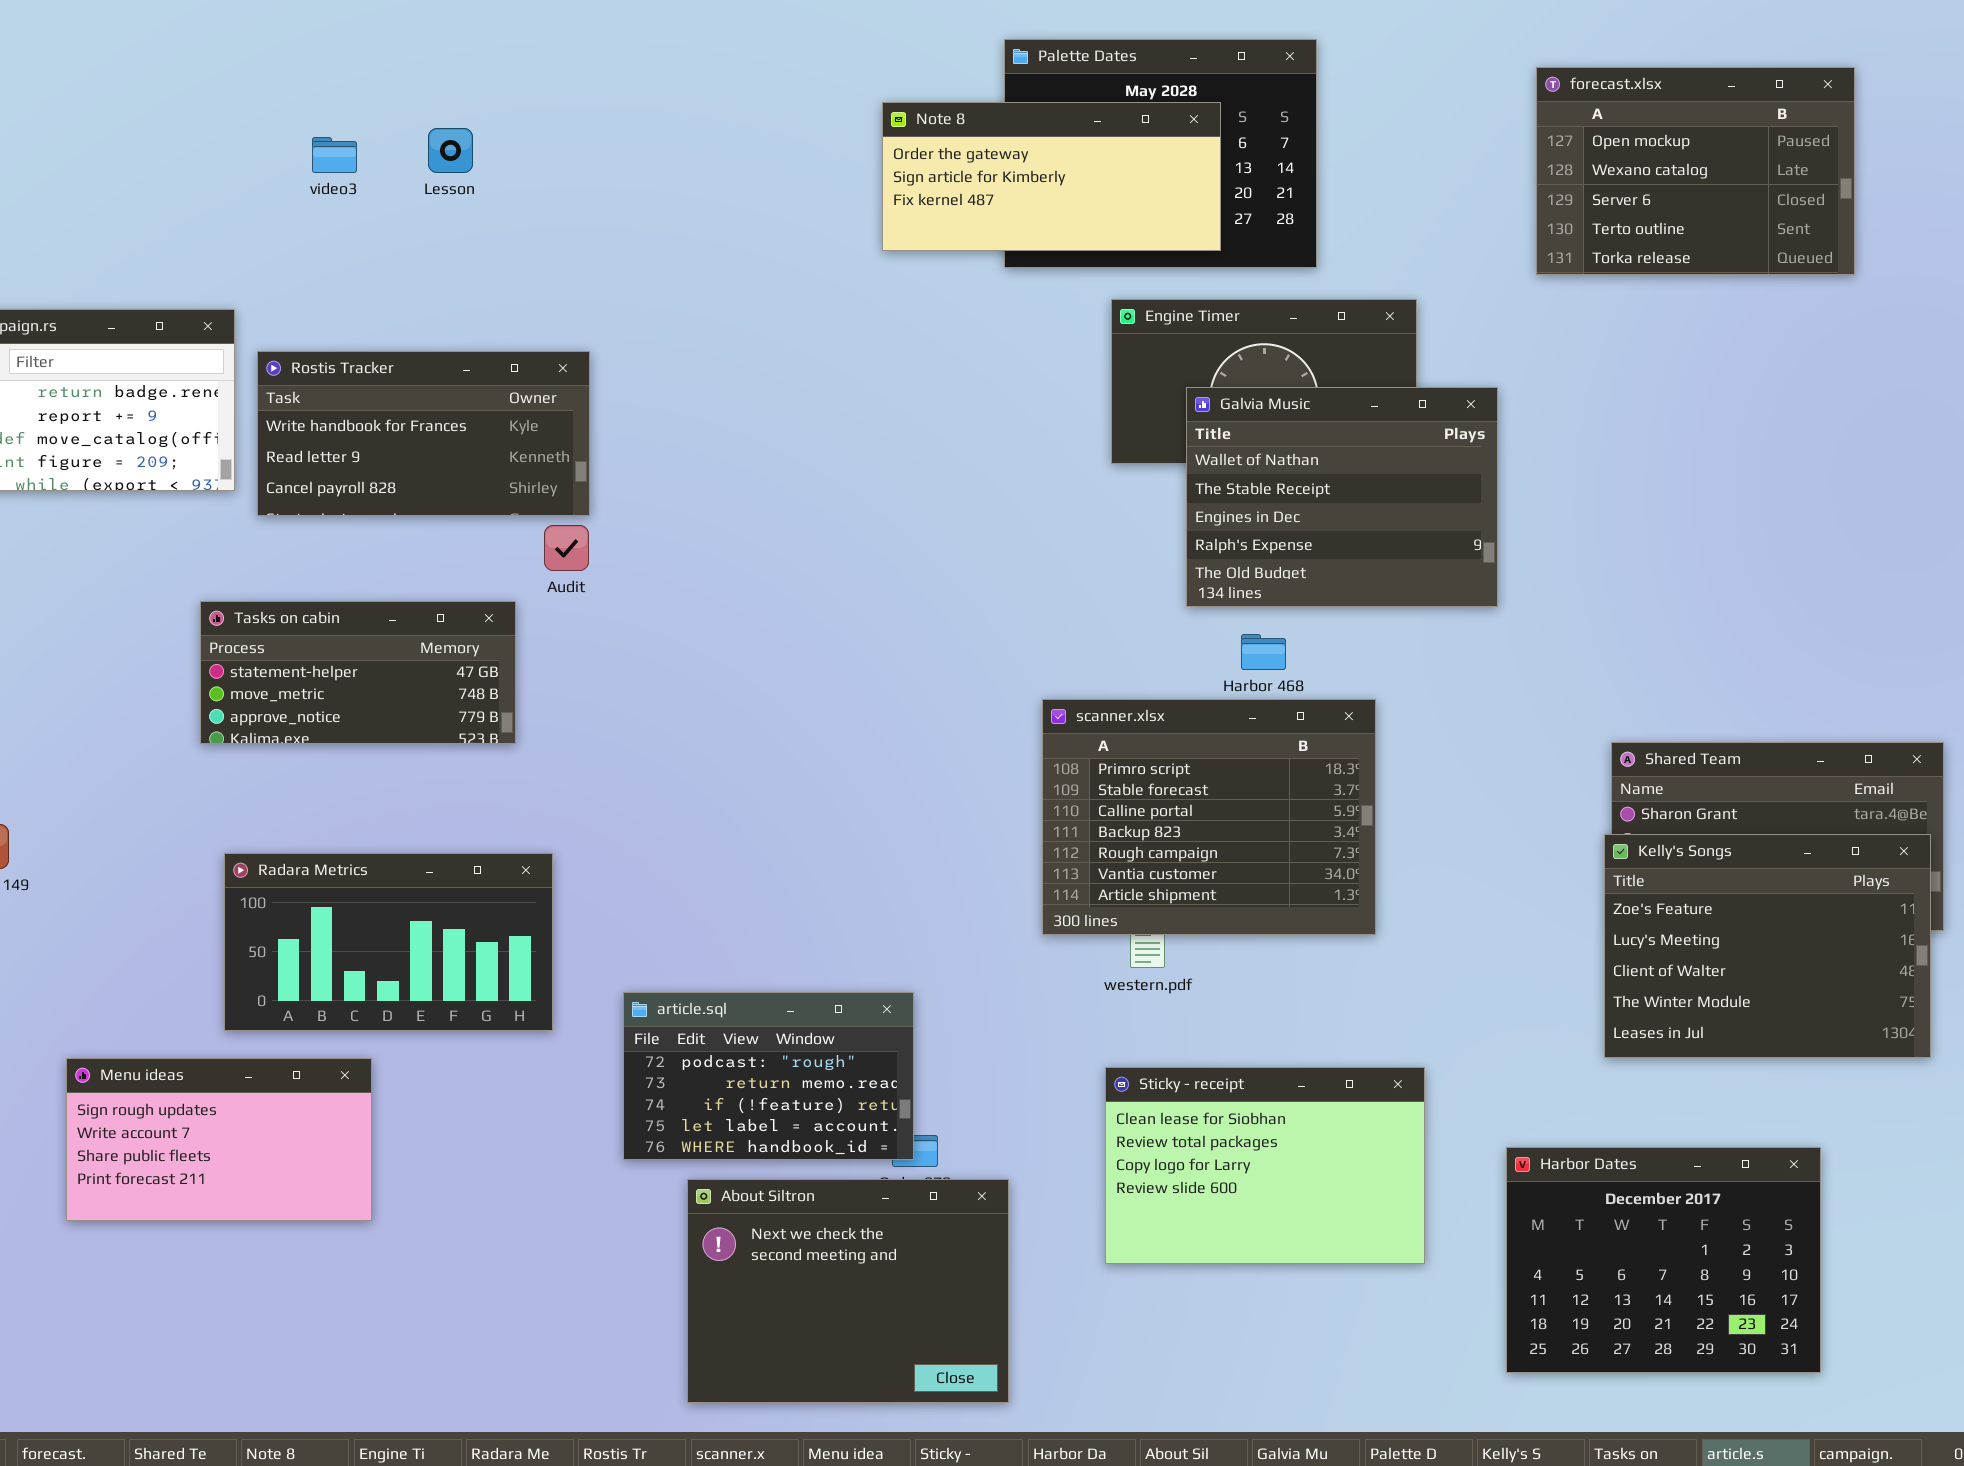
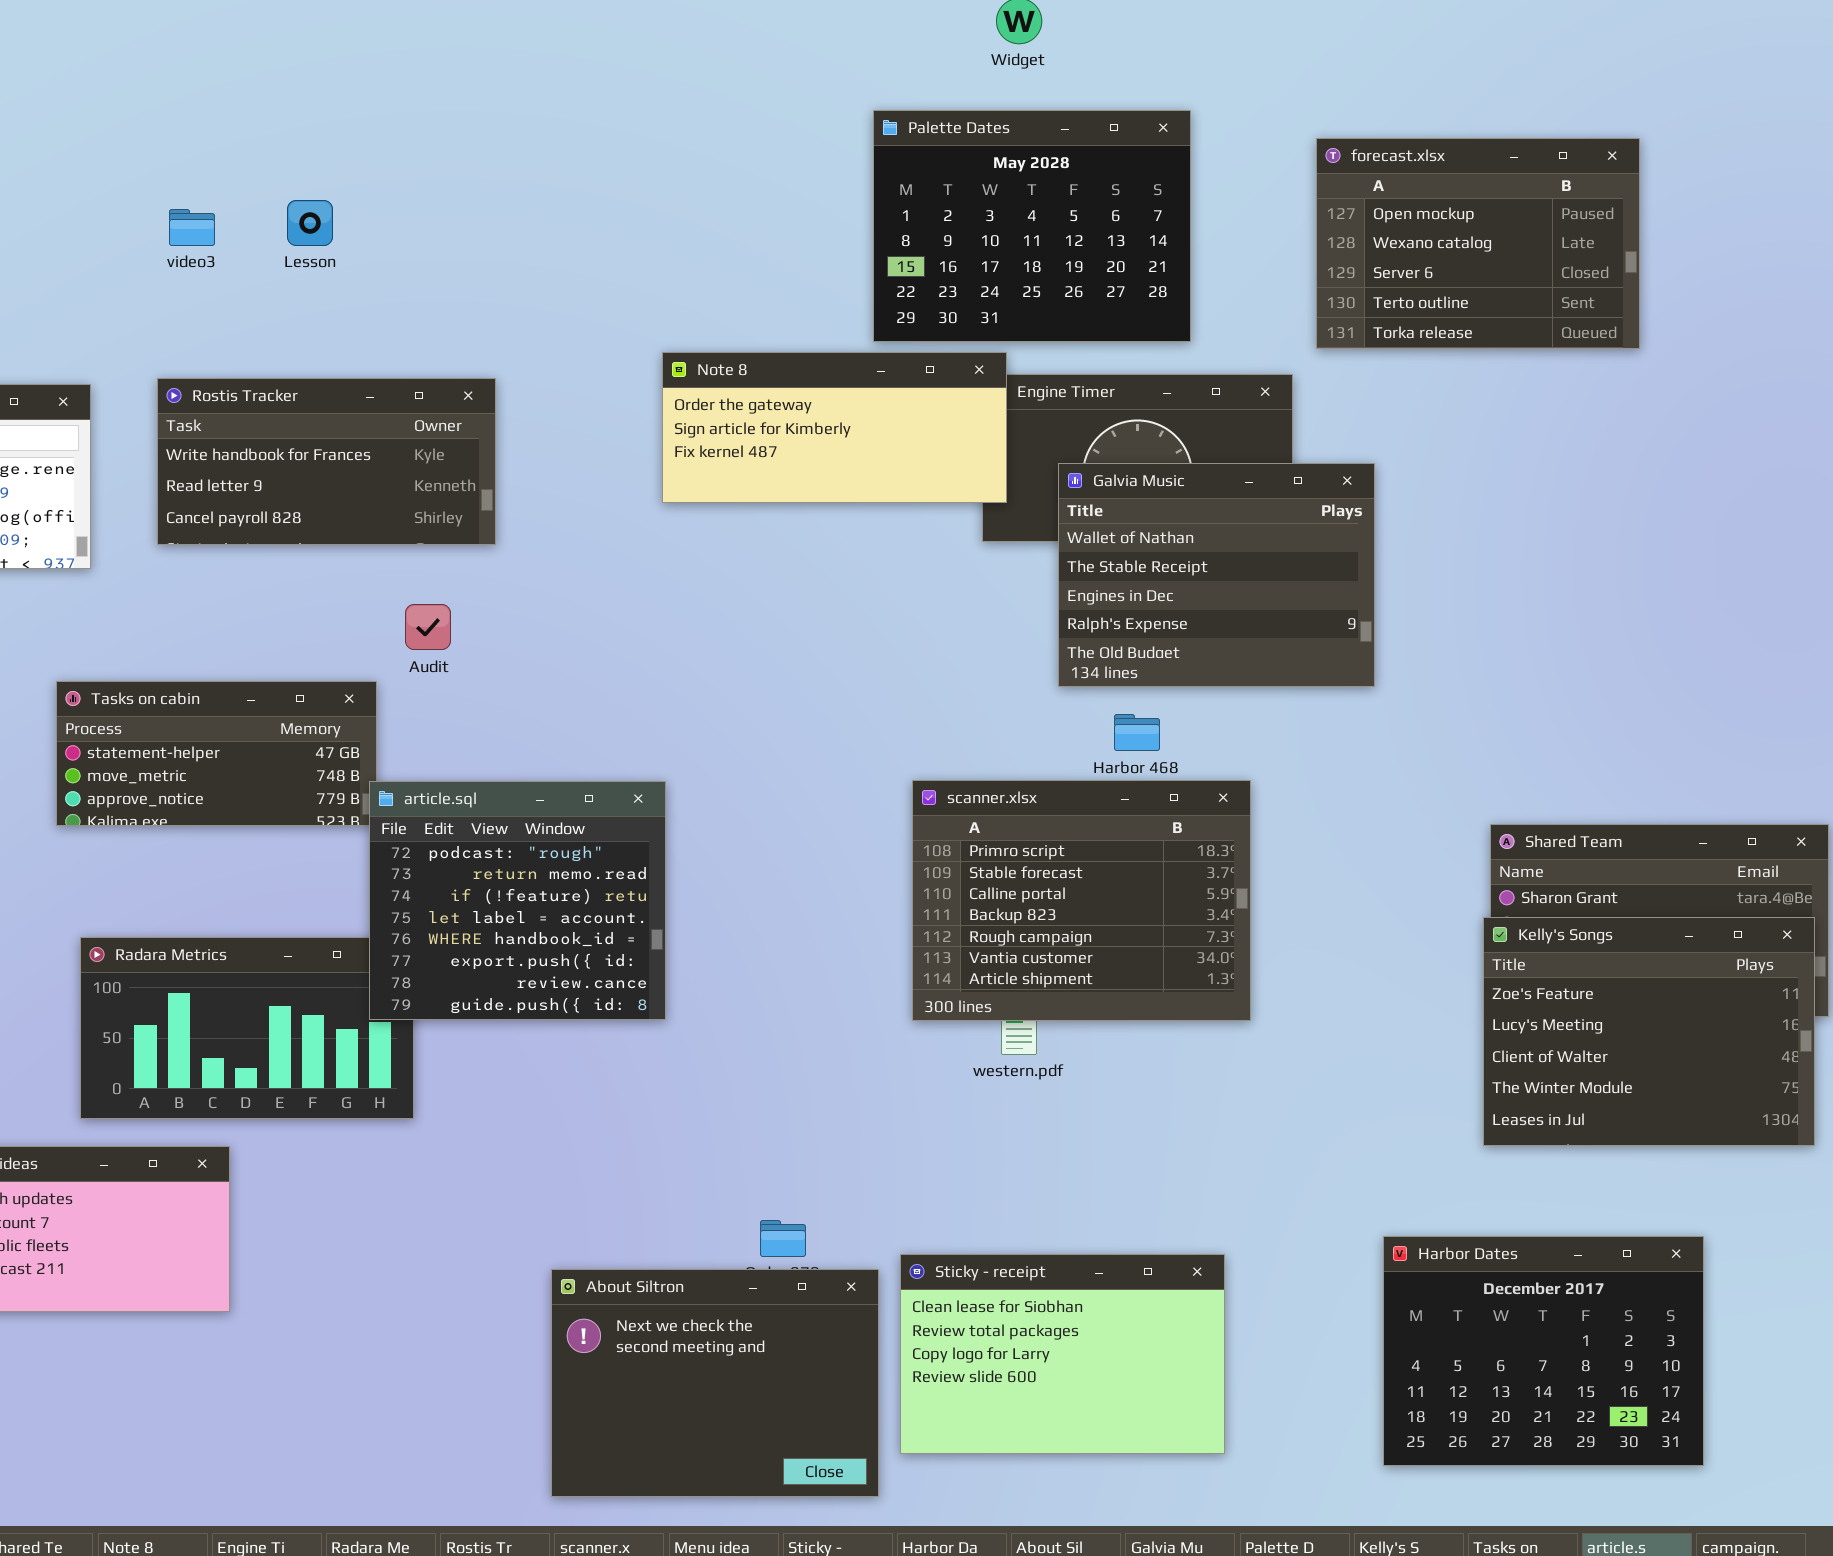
forecast.xlsx: [1536,67,1855,275] -> [1316,138,1640,349], moved
Note 8: [882,102,1221,251] -> [662,352,1007,503], moved
Rostis Tracker: [257,351,590,516] -> [157,378,496,545], moved
article.sql: [623,992,914,1160] -> [369,781,666,1020], moved, resized
Sticky - receipt: [1105,1067,1425,1264] -> [900,1254,1225,1454], moved

